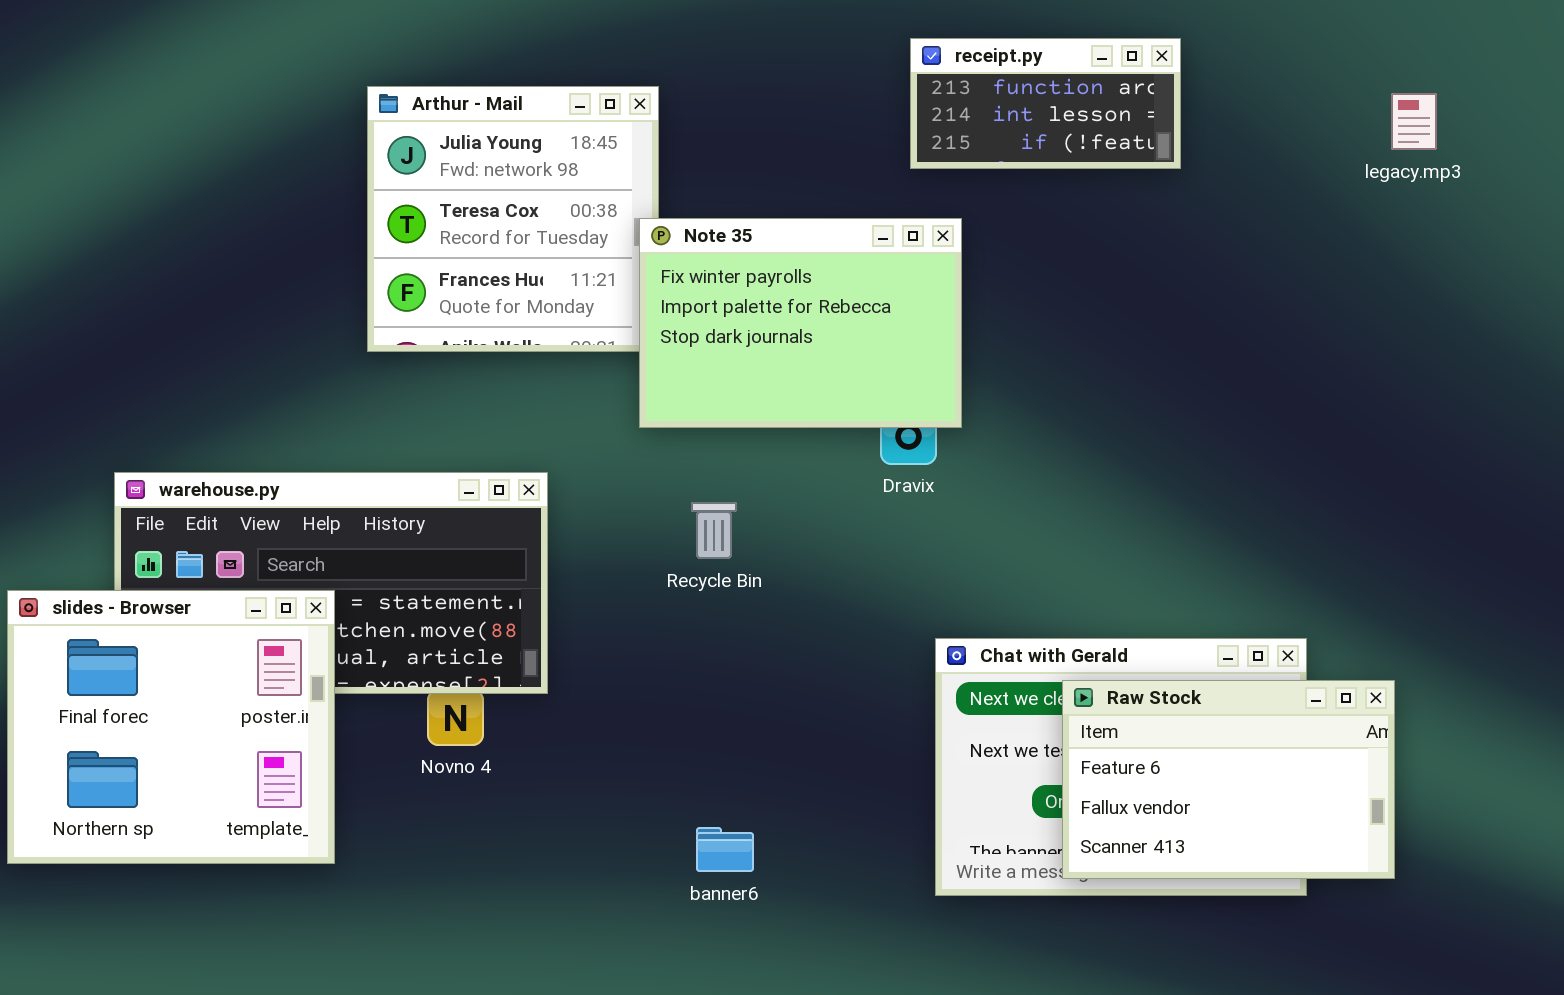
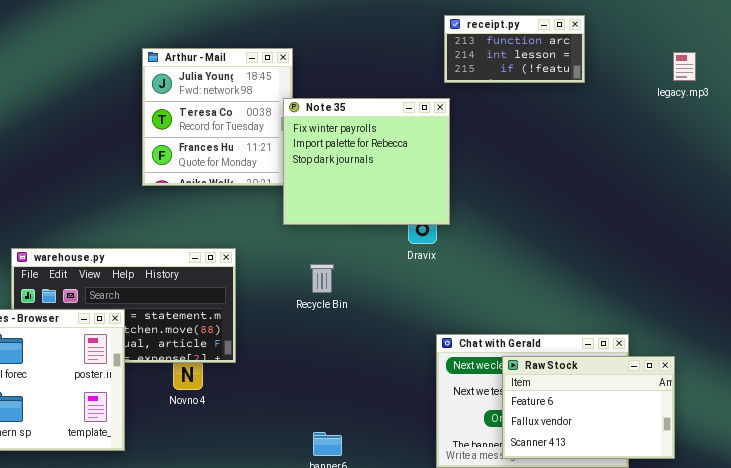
receipt.py: [910,38,1181,169] -> [444,15,585,83], moved
Note 35: [639,218,962,428] -> [283,98,450,225], resized

